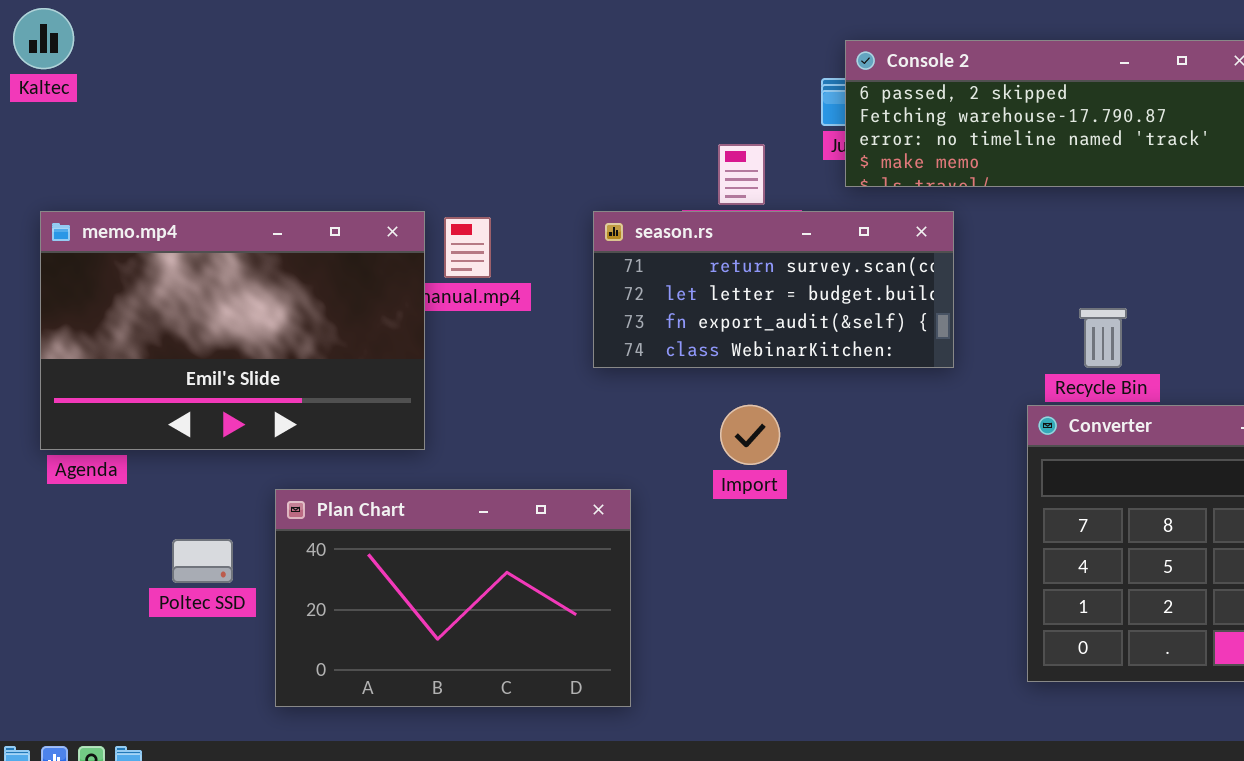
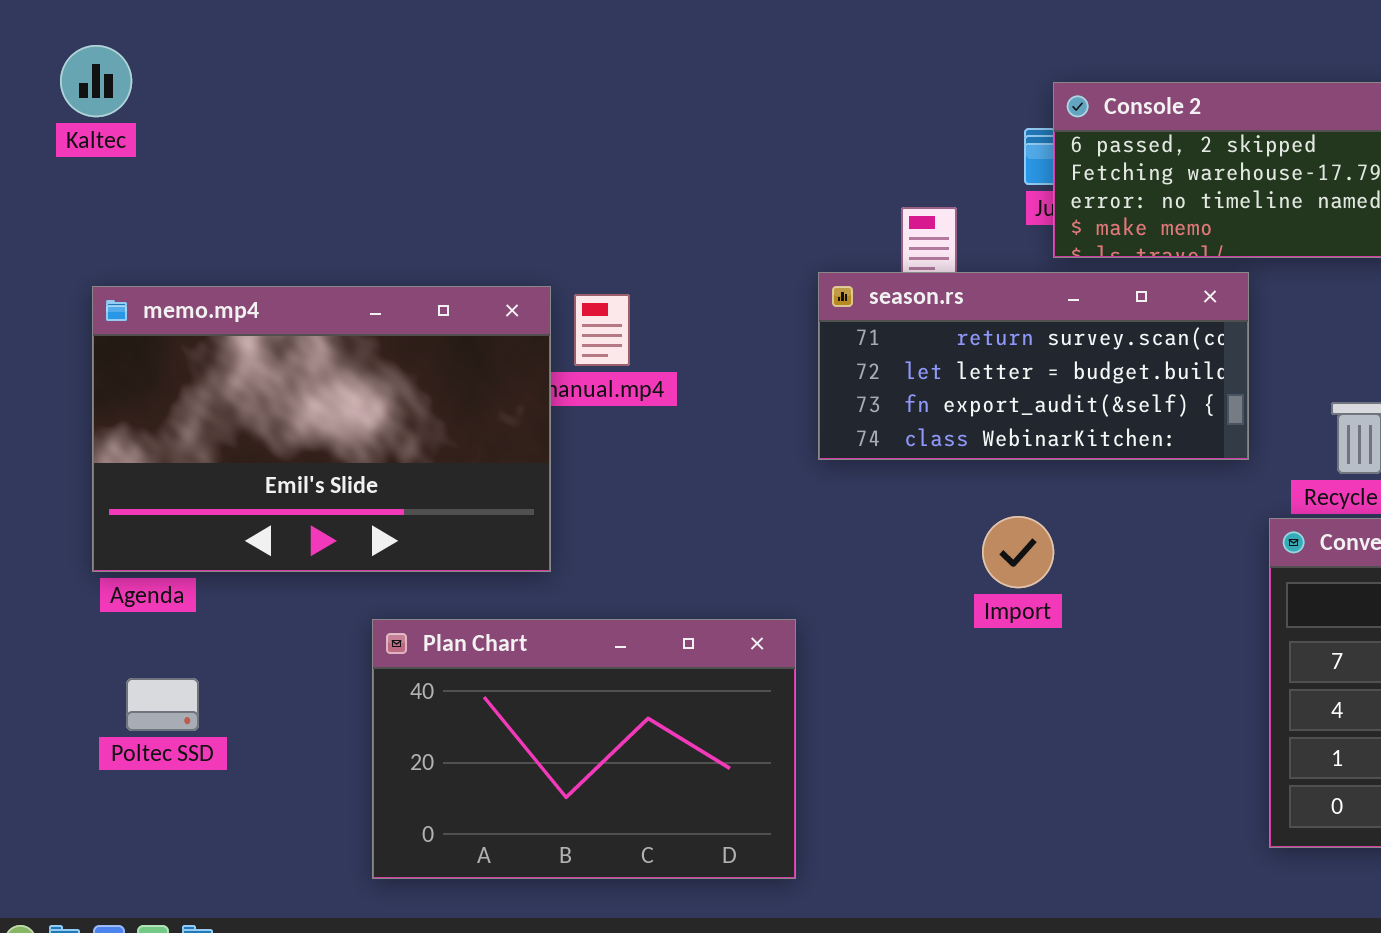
season.rs: [593,211,954,368] -> [818,272,1249,460], moved
Import: [720,405,780,465] -> [982,516,1054,588], moved
Poltec SSD: [172,539,233,583] -> [126,678,199,731], moved

